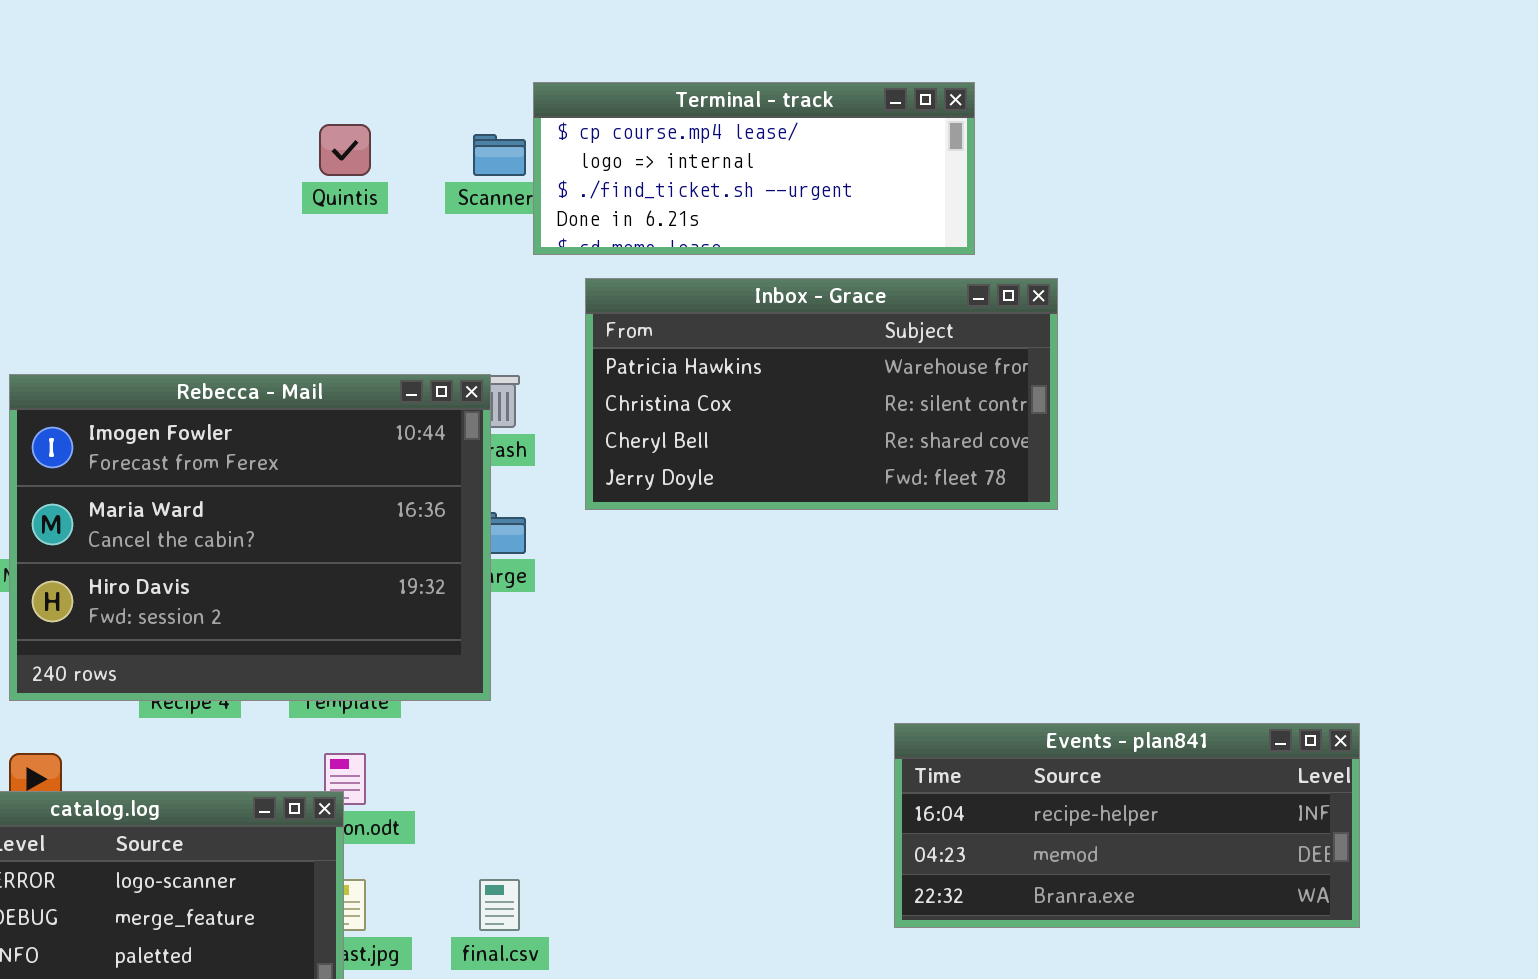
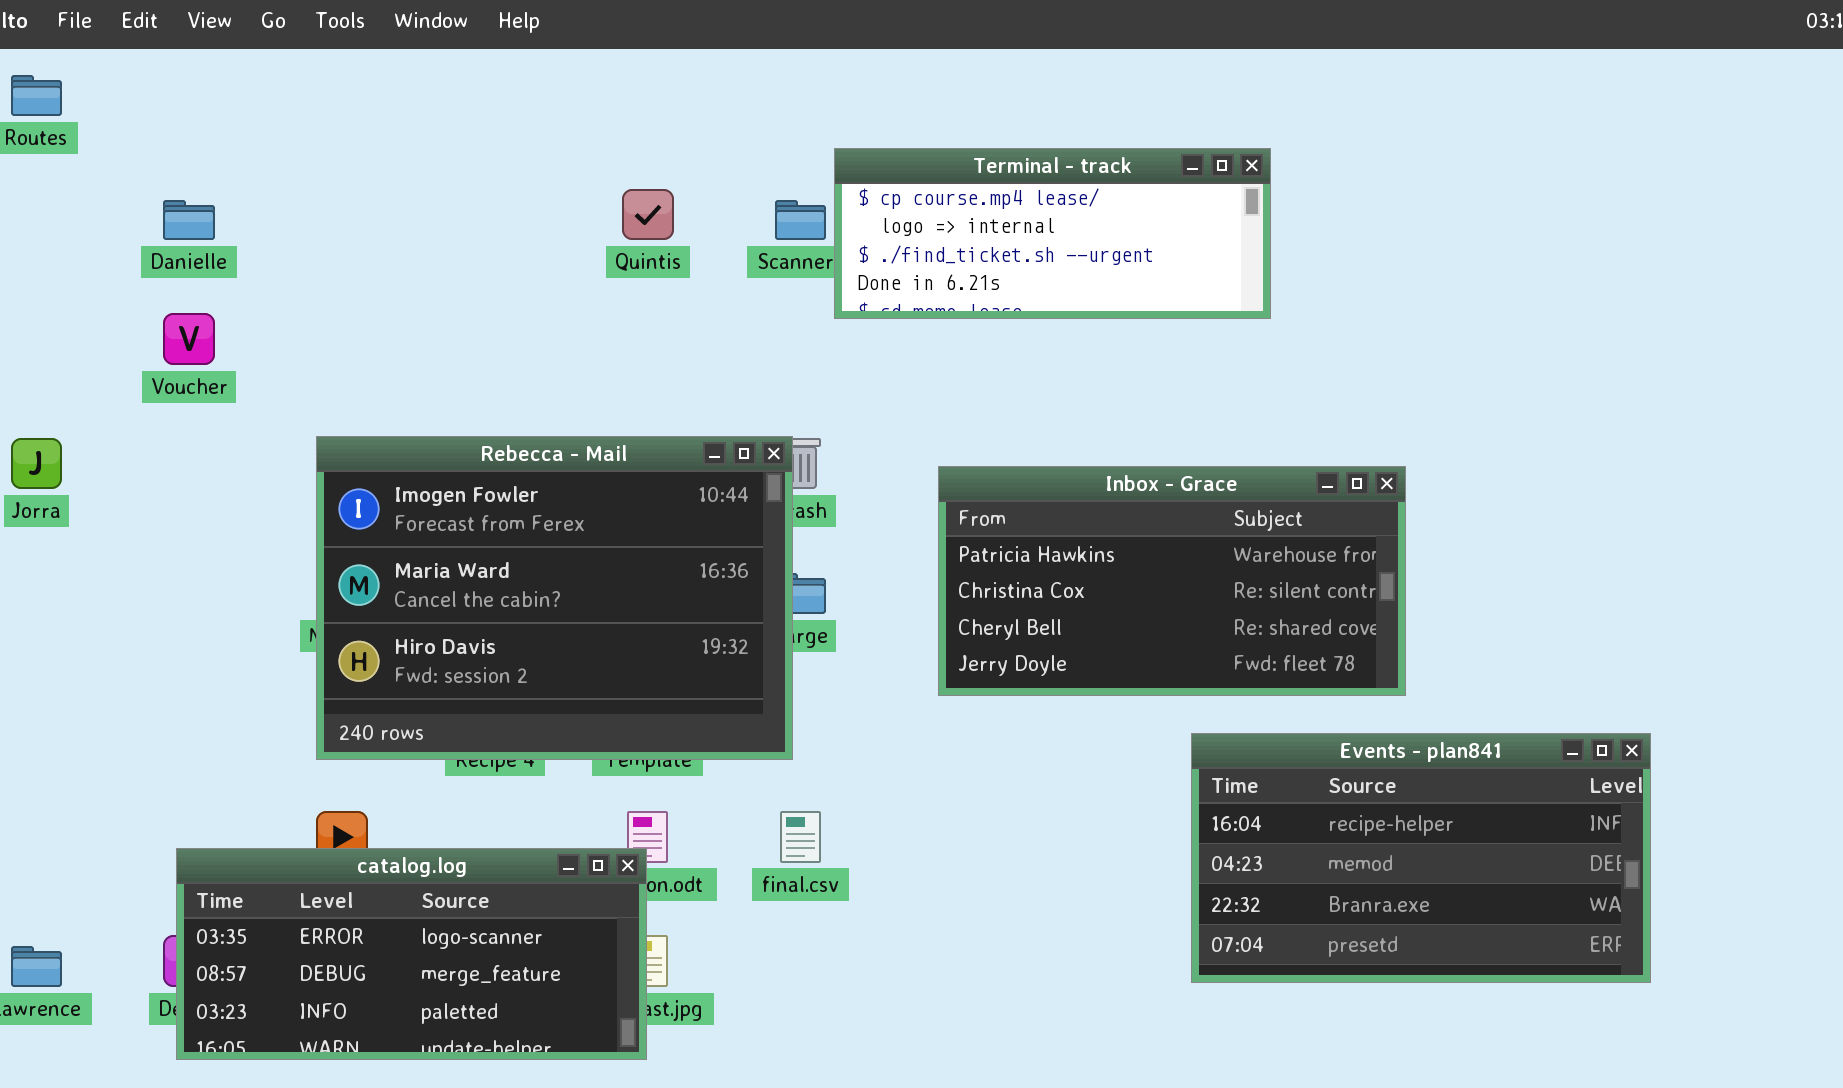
Inbox - Grace: [585,278,1058,510] -> [938,466,1406,696], moved
Events - plan841: [894,723,1360,928] -> [1191,733,1651,983], resized
final.csv: [479,879,520,931] -> [780,811,821,863], moved

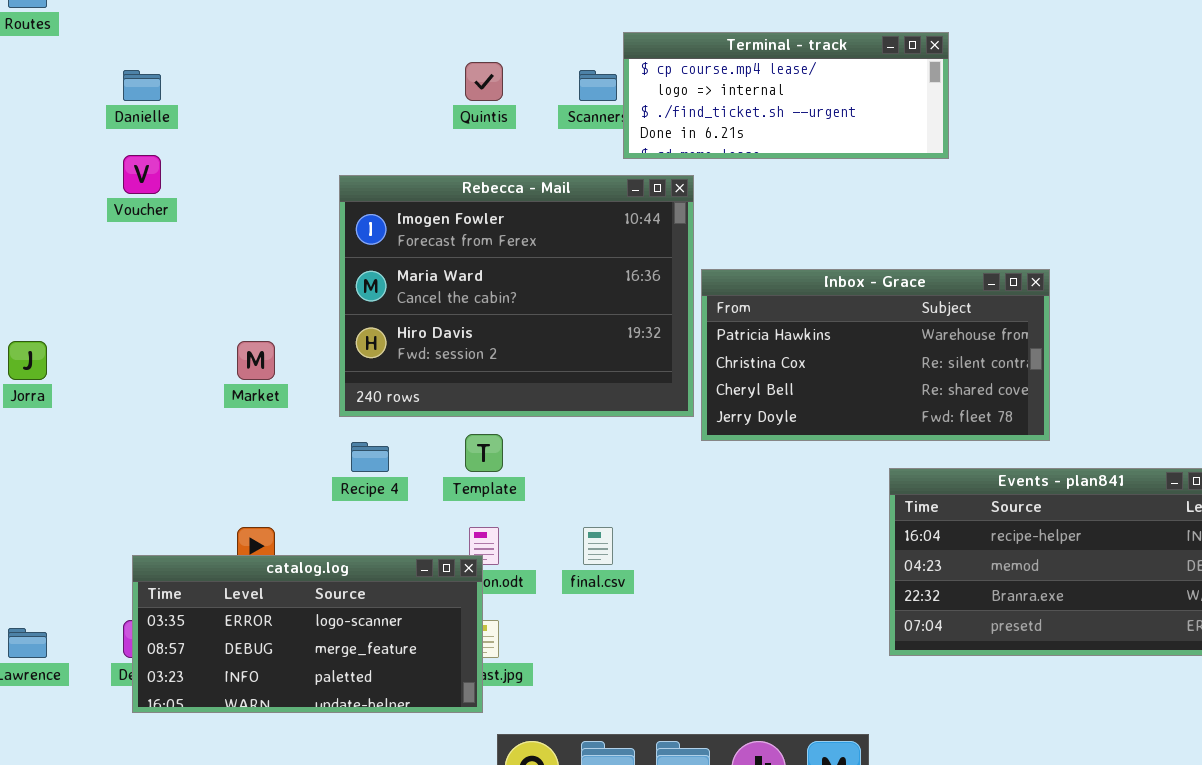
Rebecca - Mail: [316,436,793,760] -> [339,175,694,417], moved
Jorra: [11,438,62,489] -> [8,341,47,380], moved

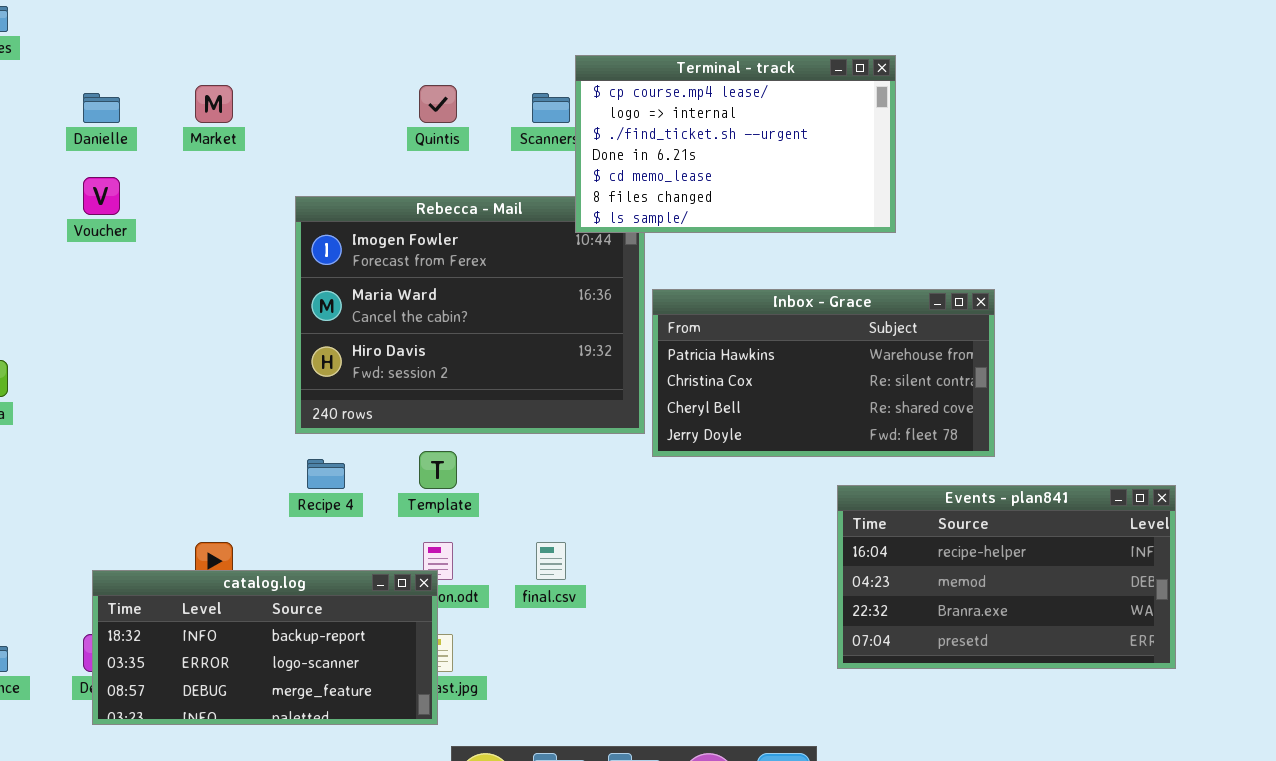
Terminal - track: [623,32,949,159] -> [575,55,896,233], resized
Market: [237,341,275,380] -> [195,85,233,123], moved
catalog.log: [132,555,483,713] -> [92,570,438,725], scrolled up 1 row

